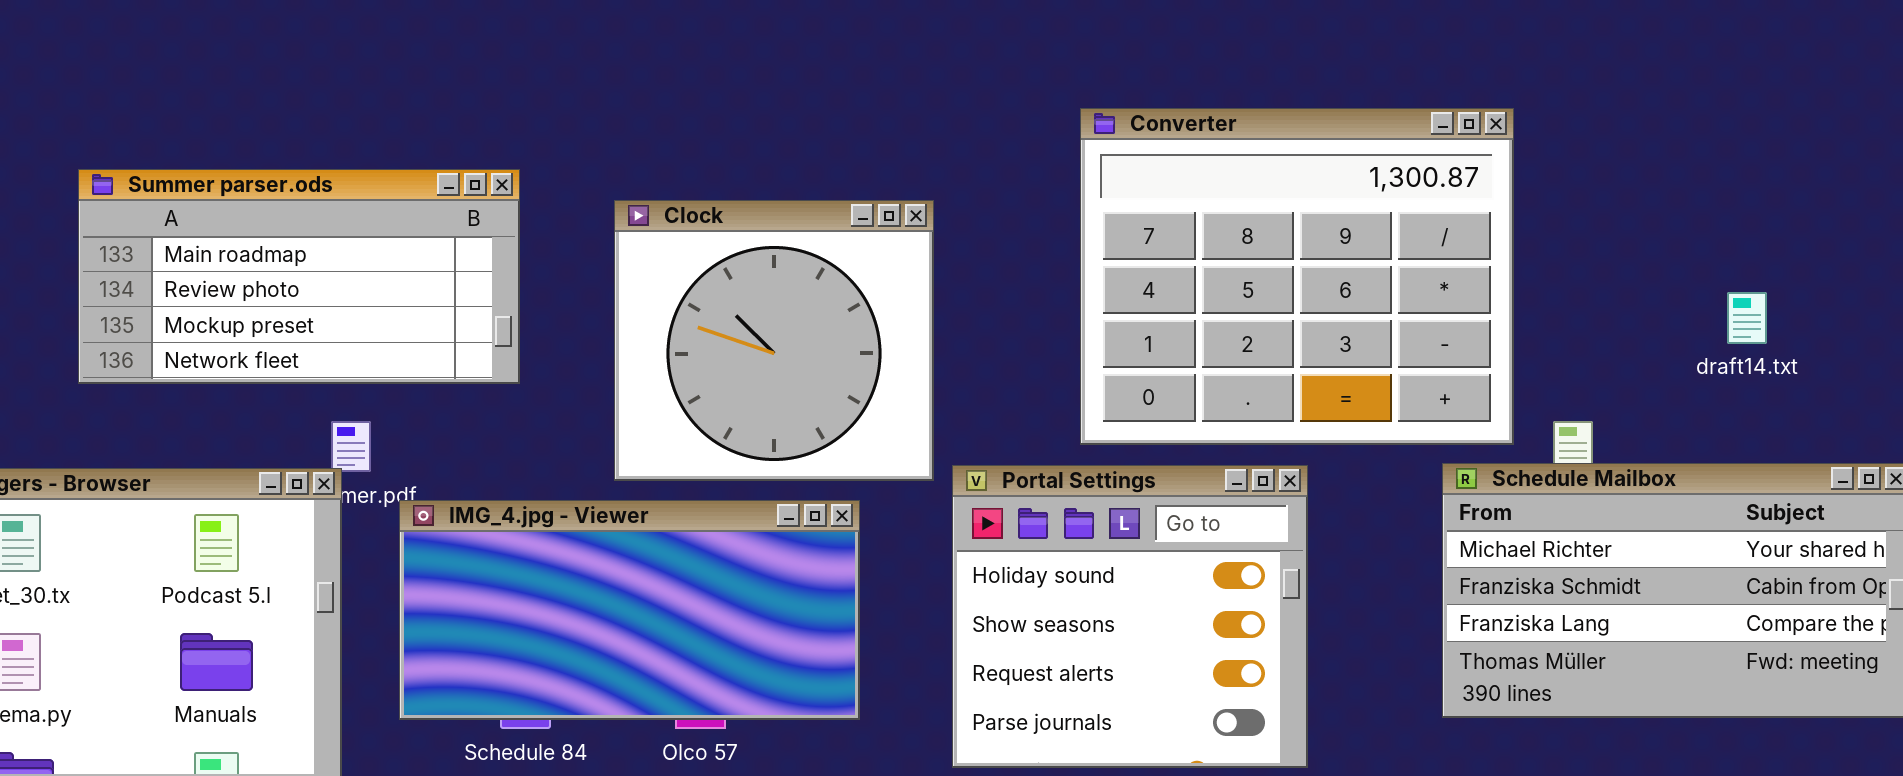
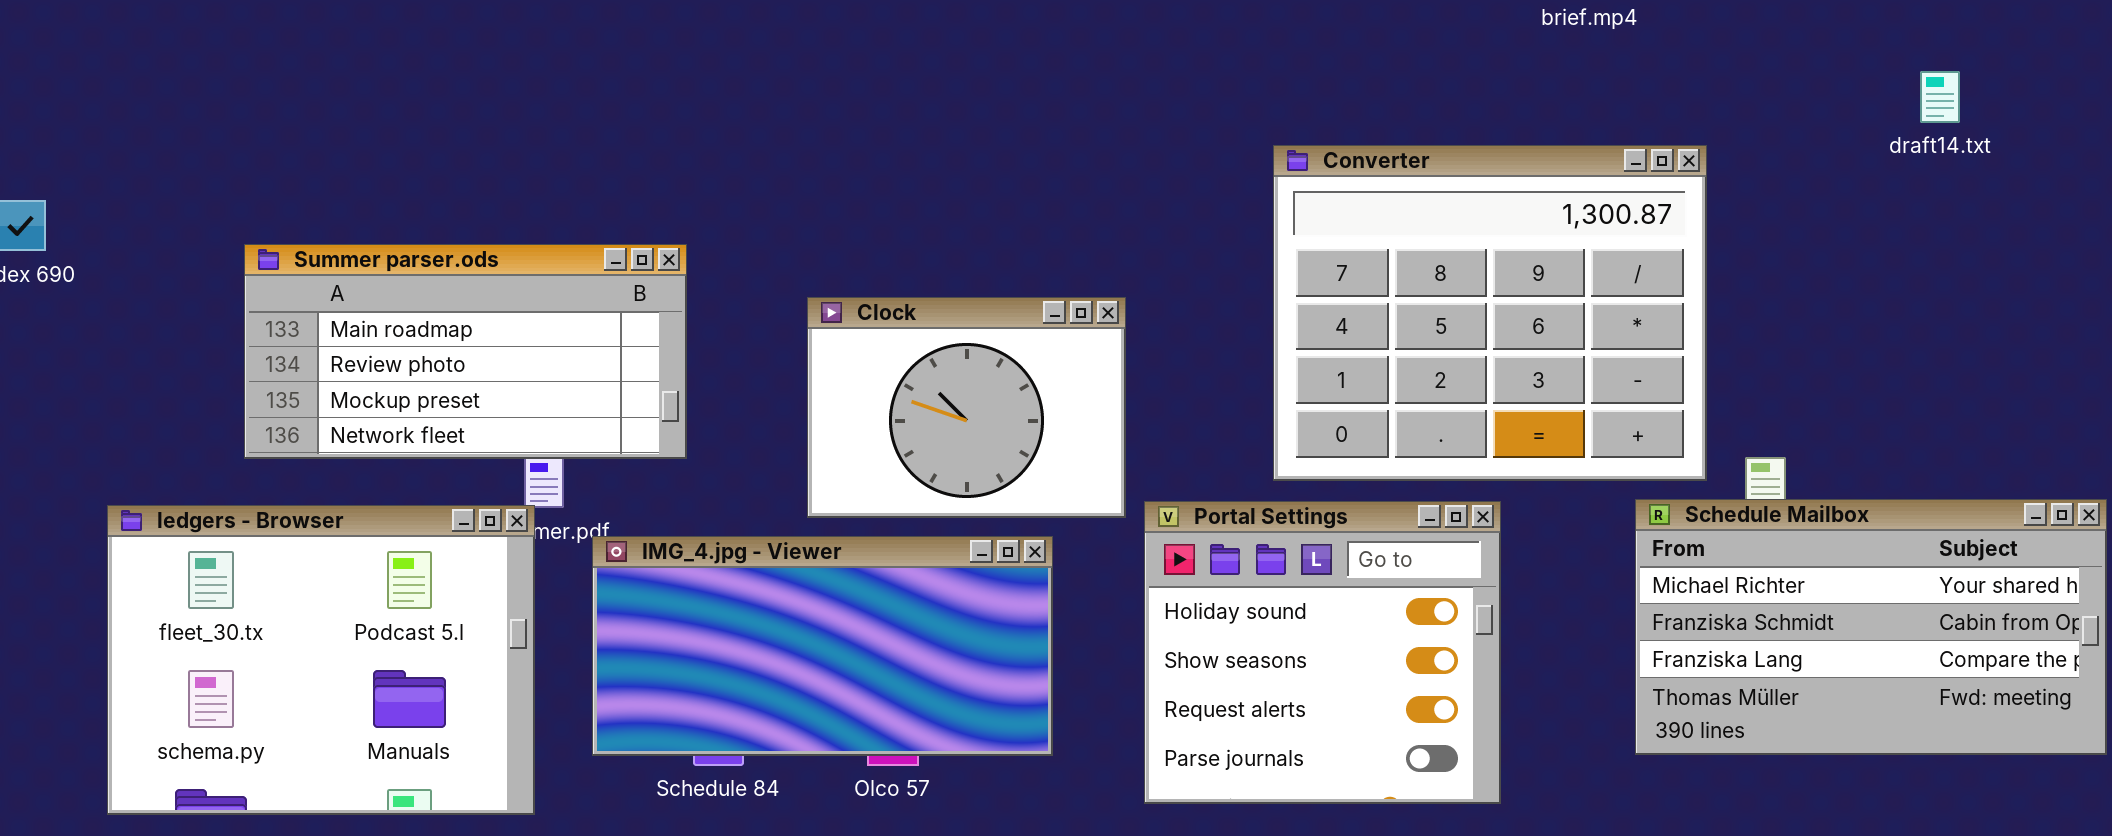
Summer parser.ods: [78,169,520,384] -> [244,244,687,459], moved
Clock: [614,200,934,481] -> [807,297,1126,518], resized
draft14.txt: [1727,292,1767,344] -> [1920,71,1960,123], moved

